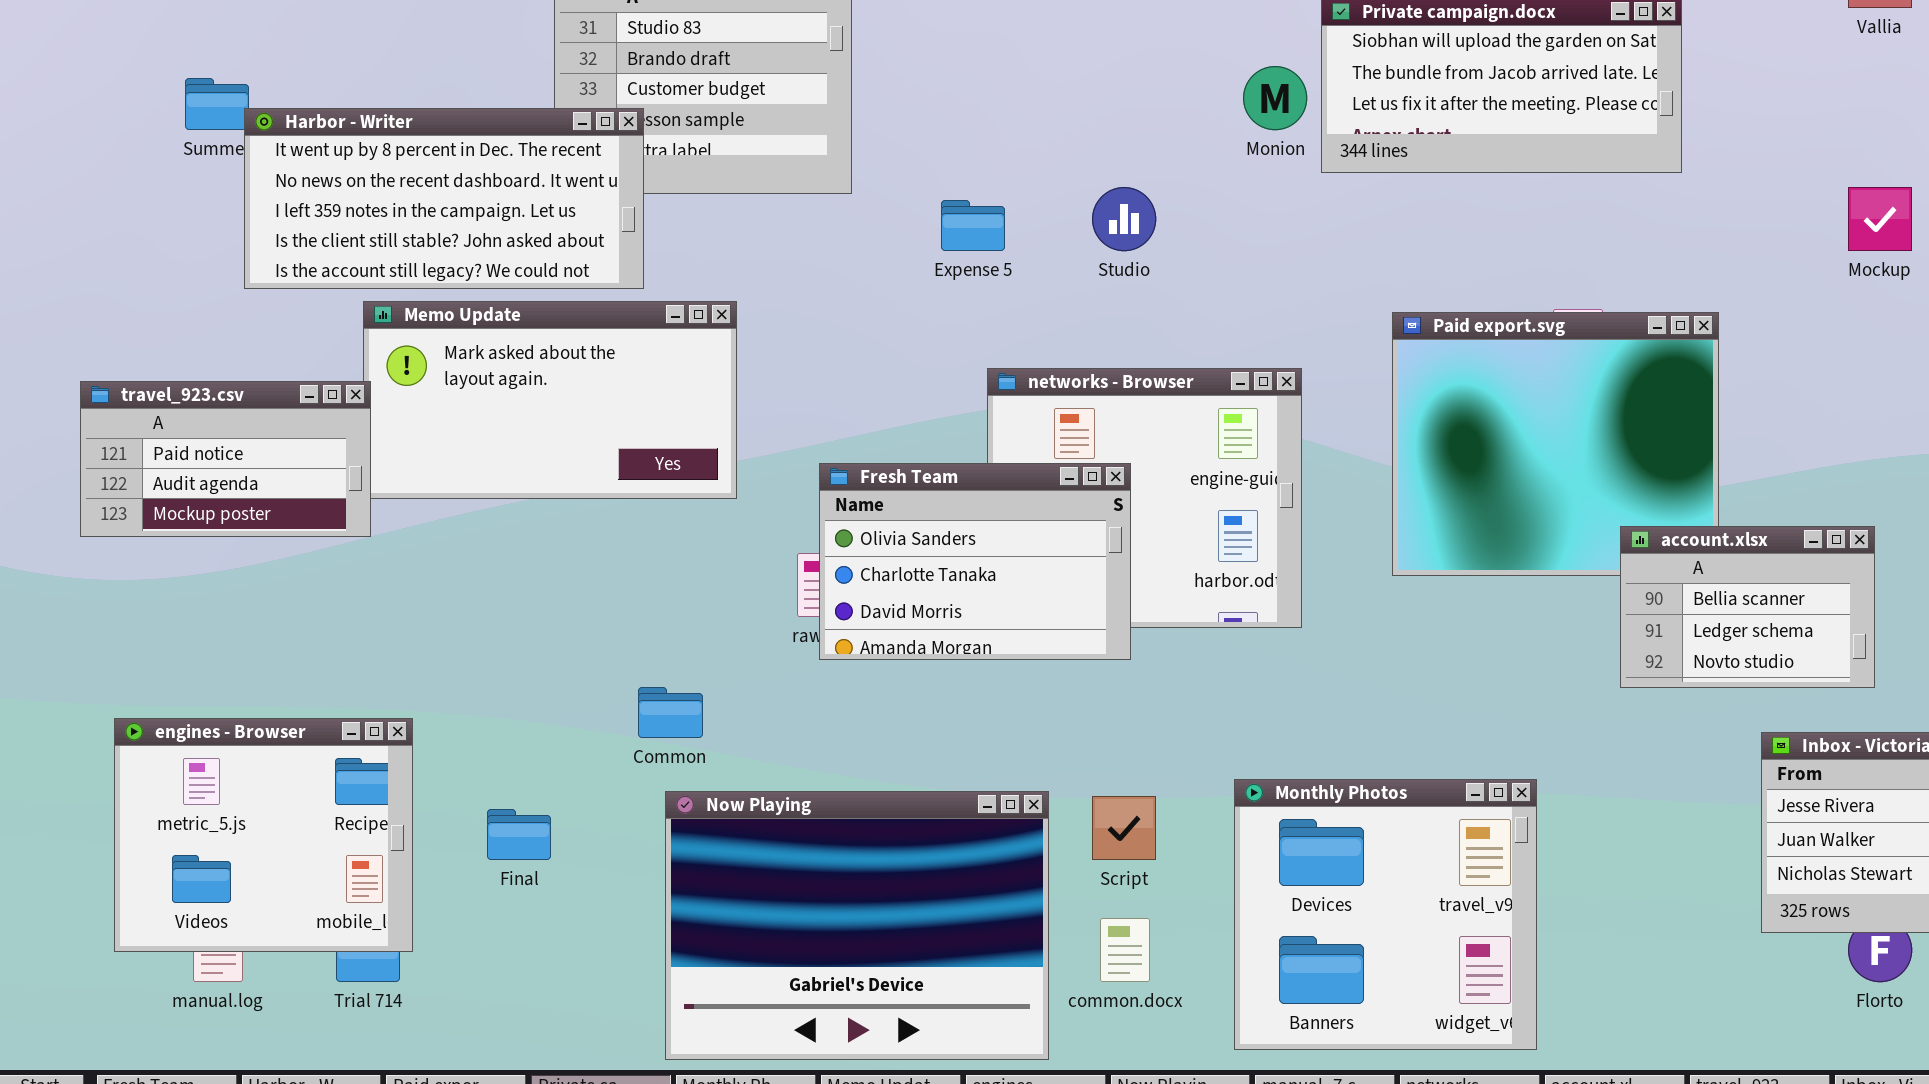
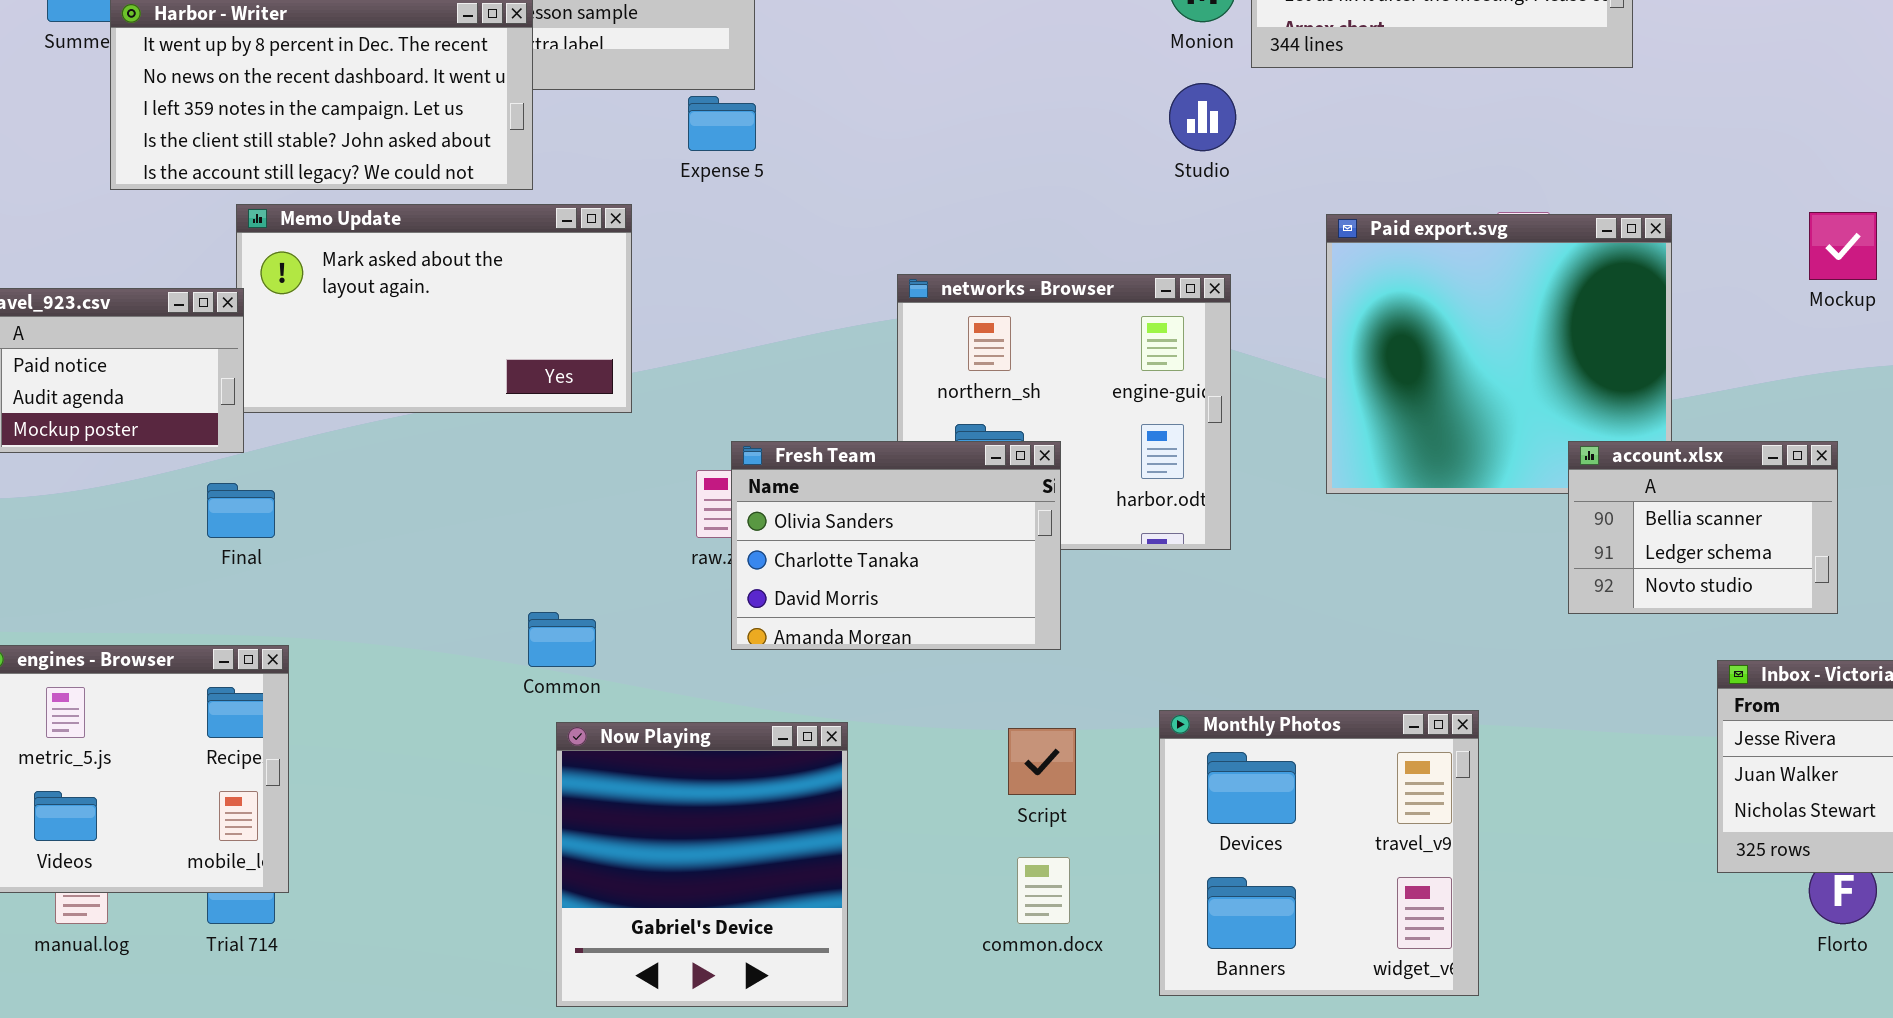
Studio: [1092,187,1156,251] -> [1169,83,1236,151], moved
Mockup: [1848,187,1912,251] -> [1809,212,1877,280], moved
Expense 5: [941,200,1005,251] -> [688,96,756,151], moved
Fresh Team: [819,463,1131,660] -> [731,441,1061,650], moved
Now Playing: [665,791,1049,1060] -> [556,722,848,1007], resized
Final: [487,809,551,860] -> [207,483,275,538], moved

